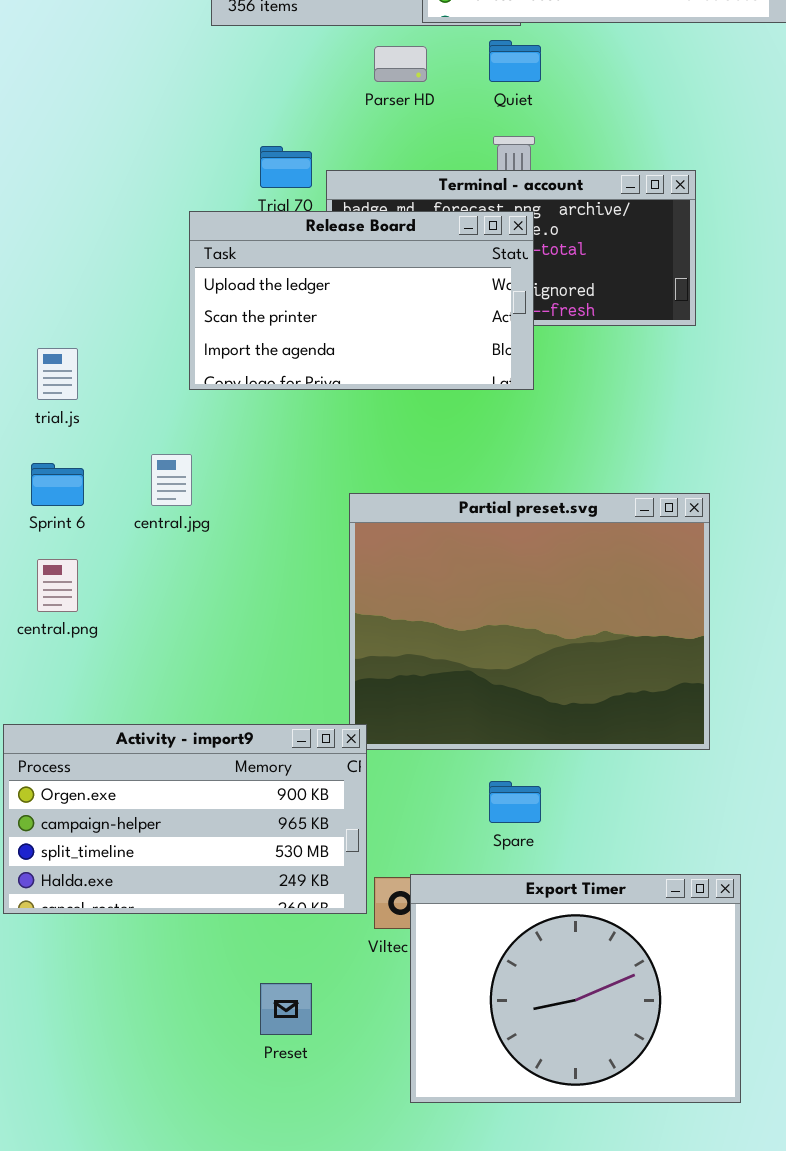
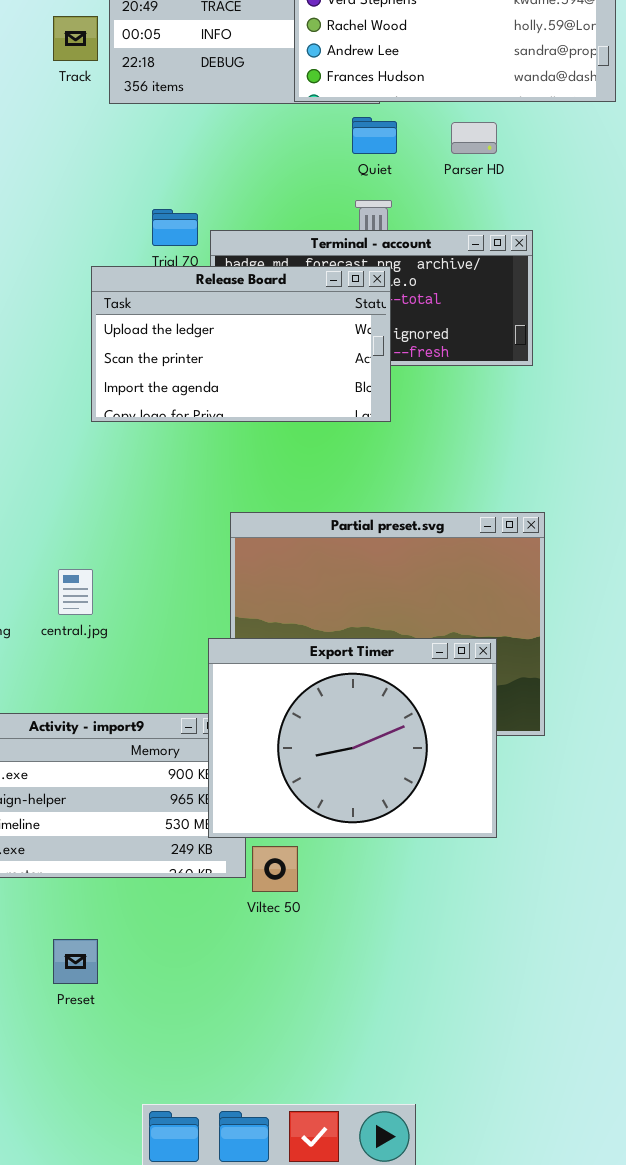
Parser HD: [374,46,427,82] -> [451,122,497,154], moved
central.jpg: [151,454,192,506] -> [58,569,93,615], moved
Export Timer: [410,874,741,1103] -> [208,638,497,838], moved
Preset: [260,983,312,1035] -> [53,939,98,984], moved

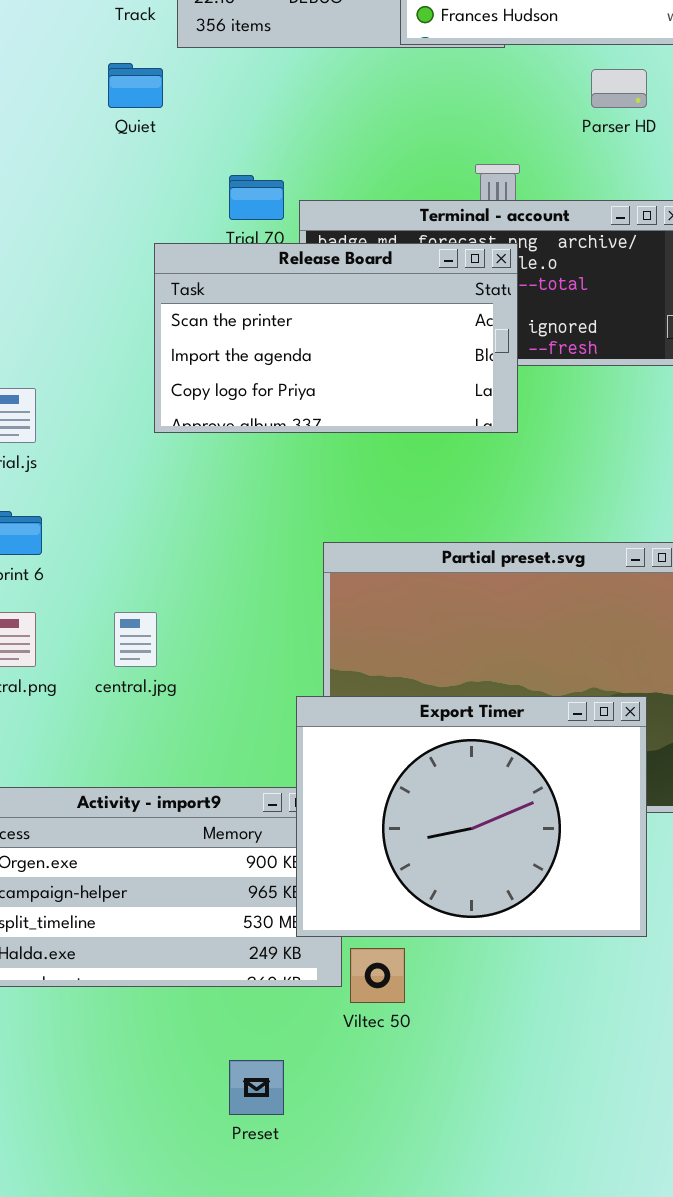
Quiet: [352,117,397,154] -> [108,63,163,108], moved
Release Board: [91,266,391,422] -> [154,243,518,433], scrolled down 1 row
Preset: [53,939,98,984] -> [229,1060,284,1115], moved

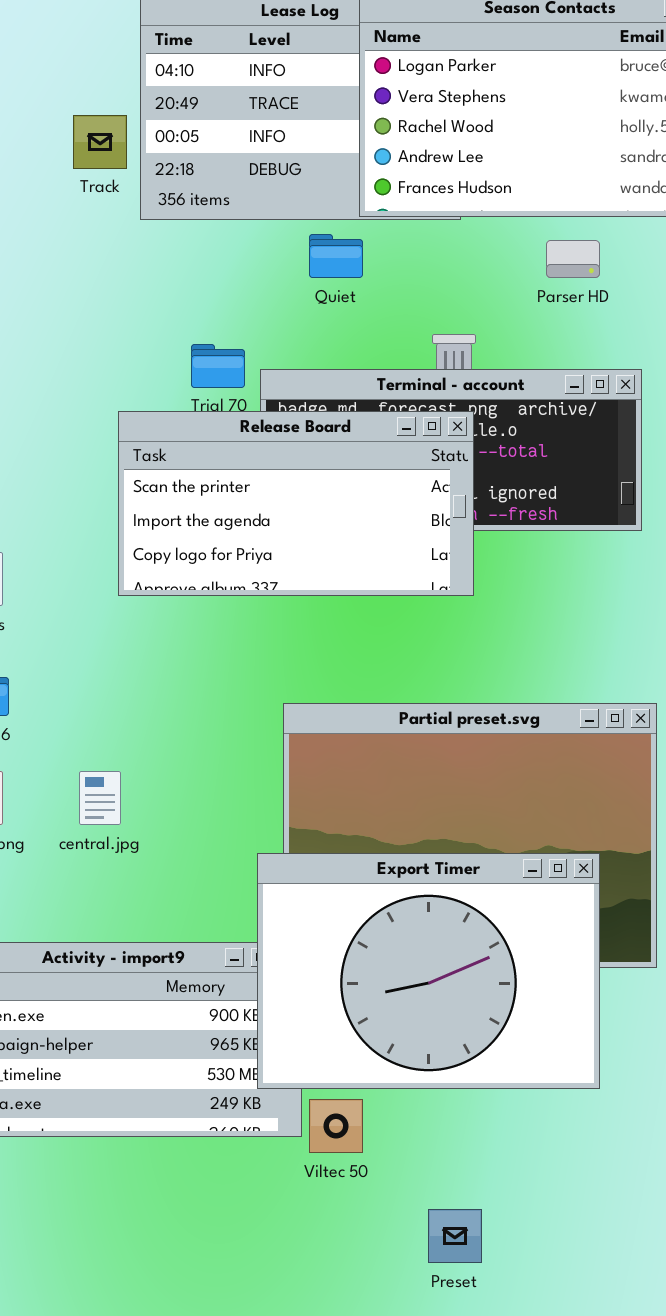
Quiet: [108,63,163,108] -> [309,234,363,278], moved
Preset: [229,1060,284,1115] -> [428,1209,482,1263], moved

